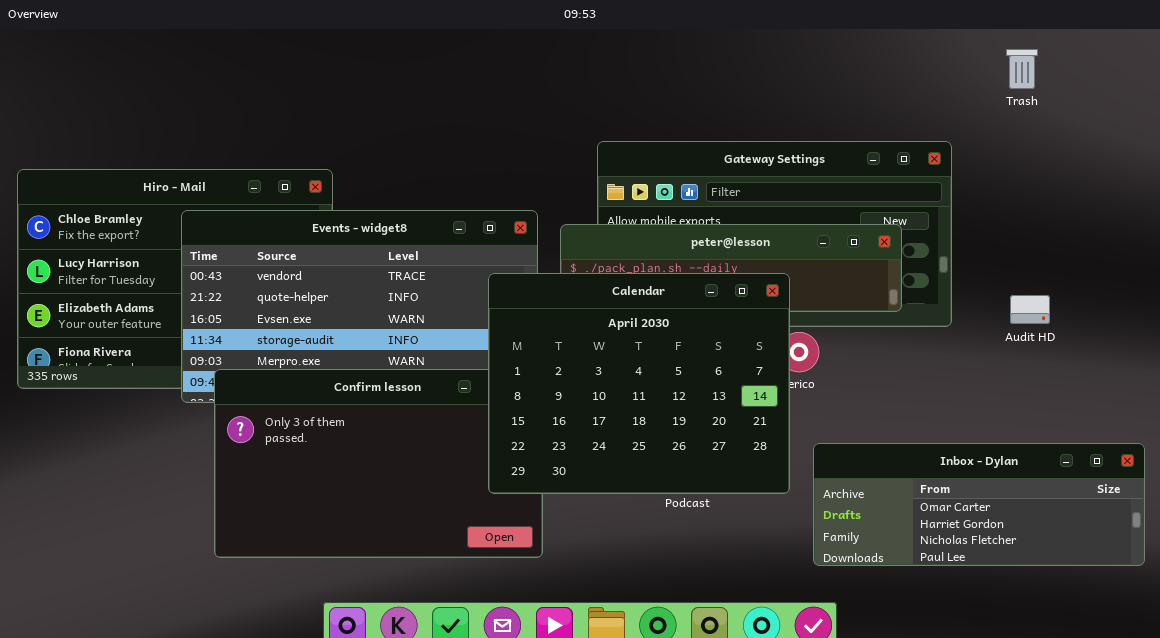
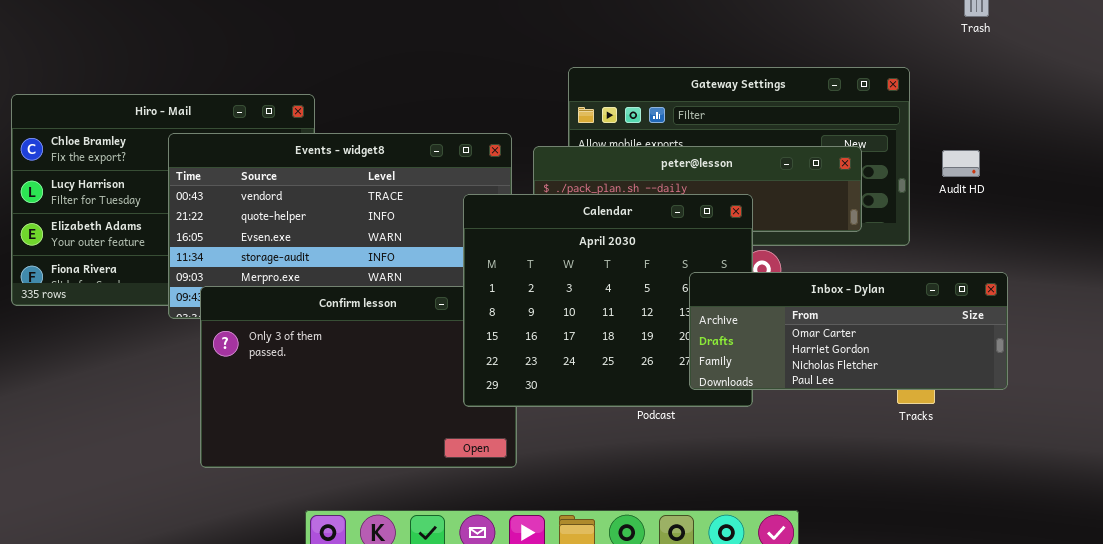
Audit HD: [1010,295,1050,324] -> [942,150,980,177], moved
Inbox - Dylan: [813,443,1145,566] -> [689,272,1008,390], moved

